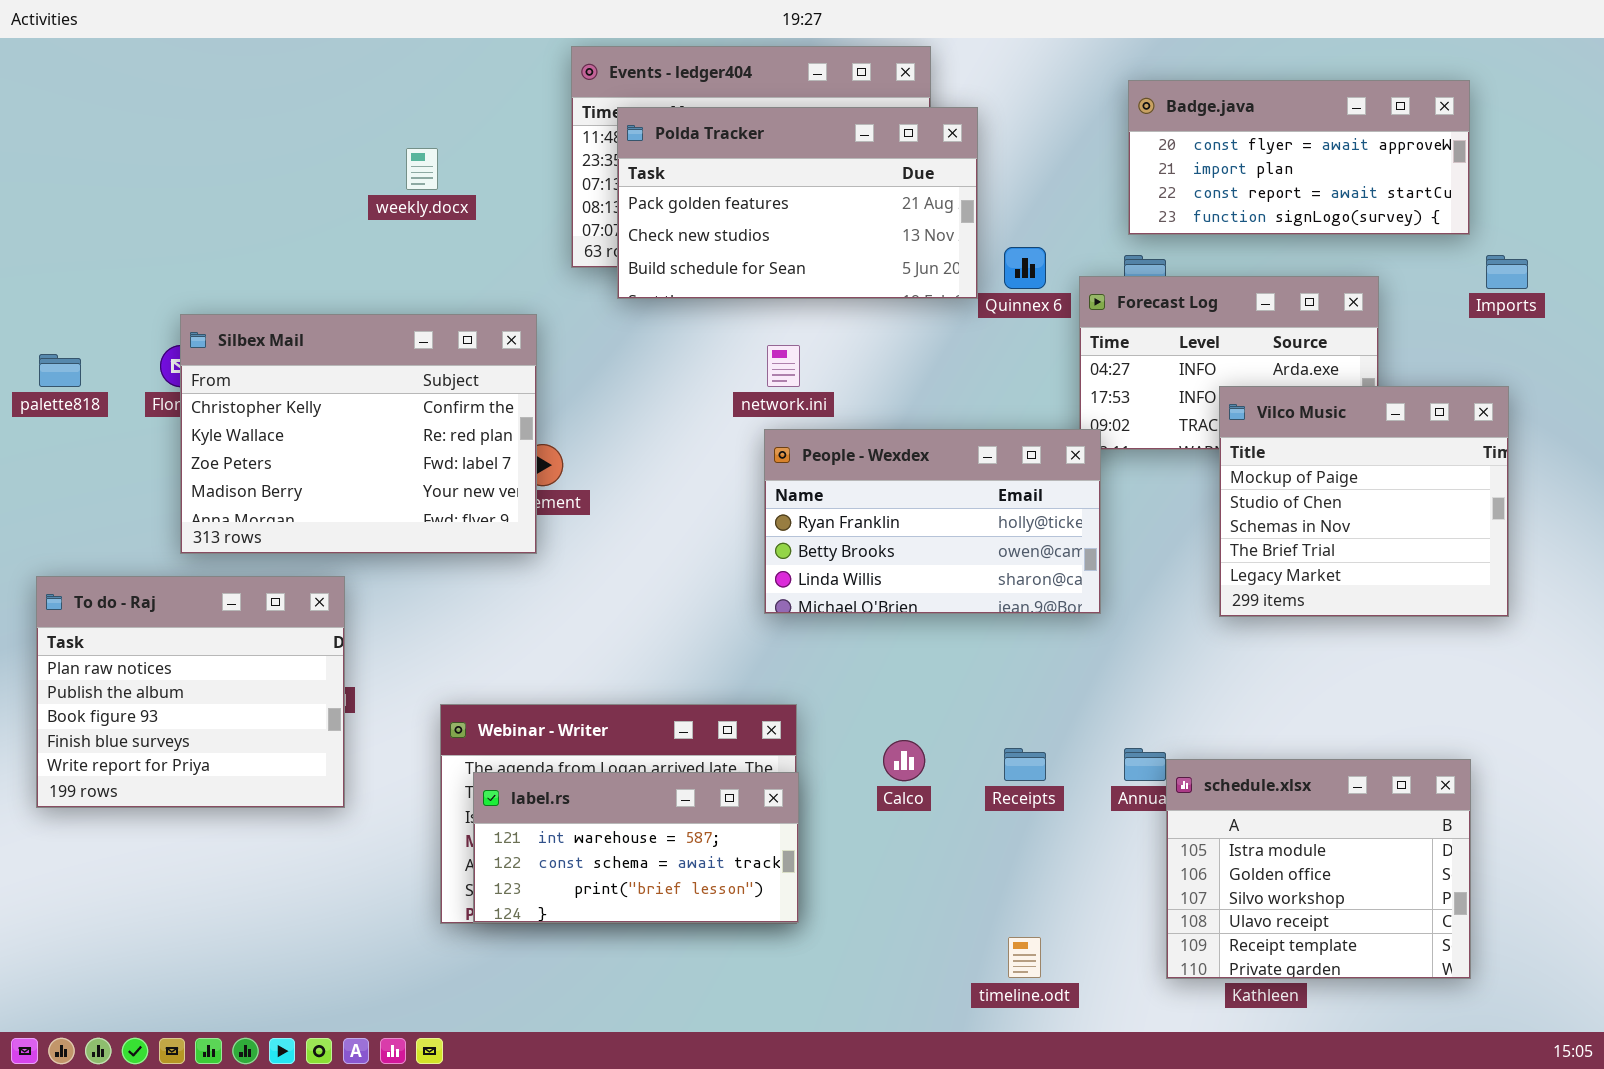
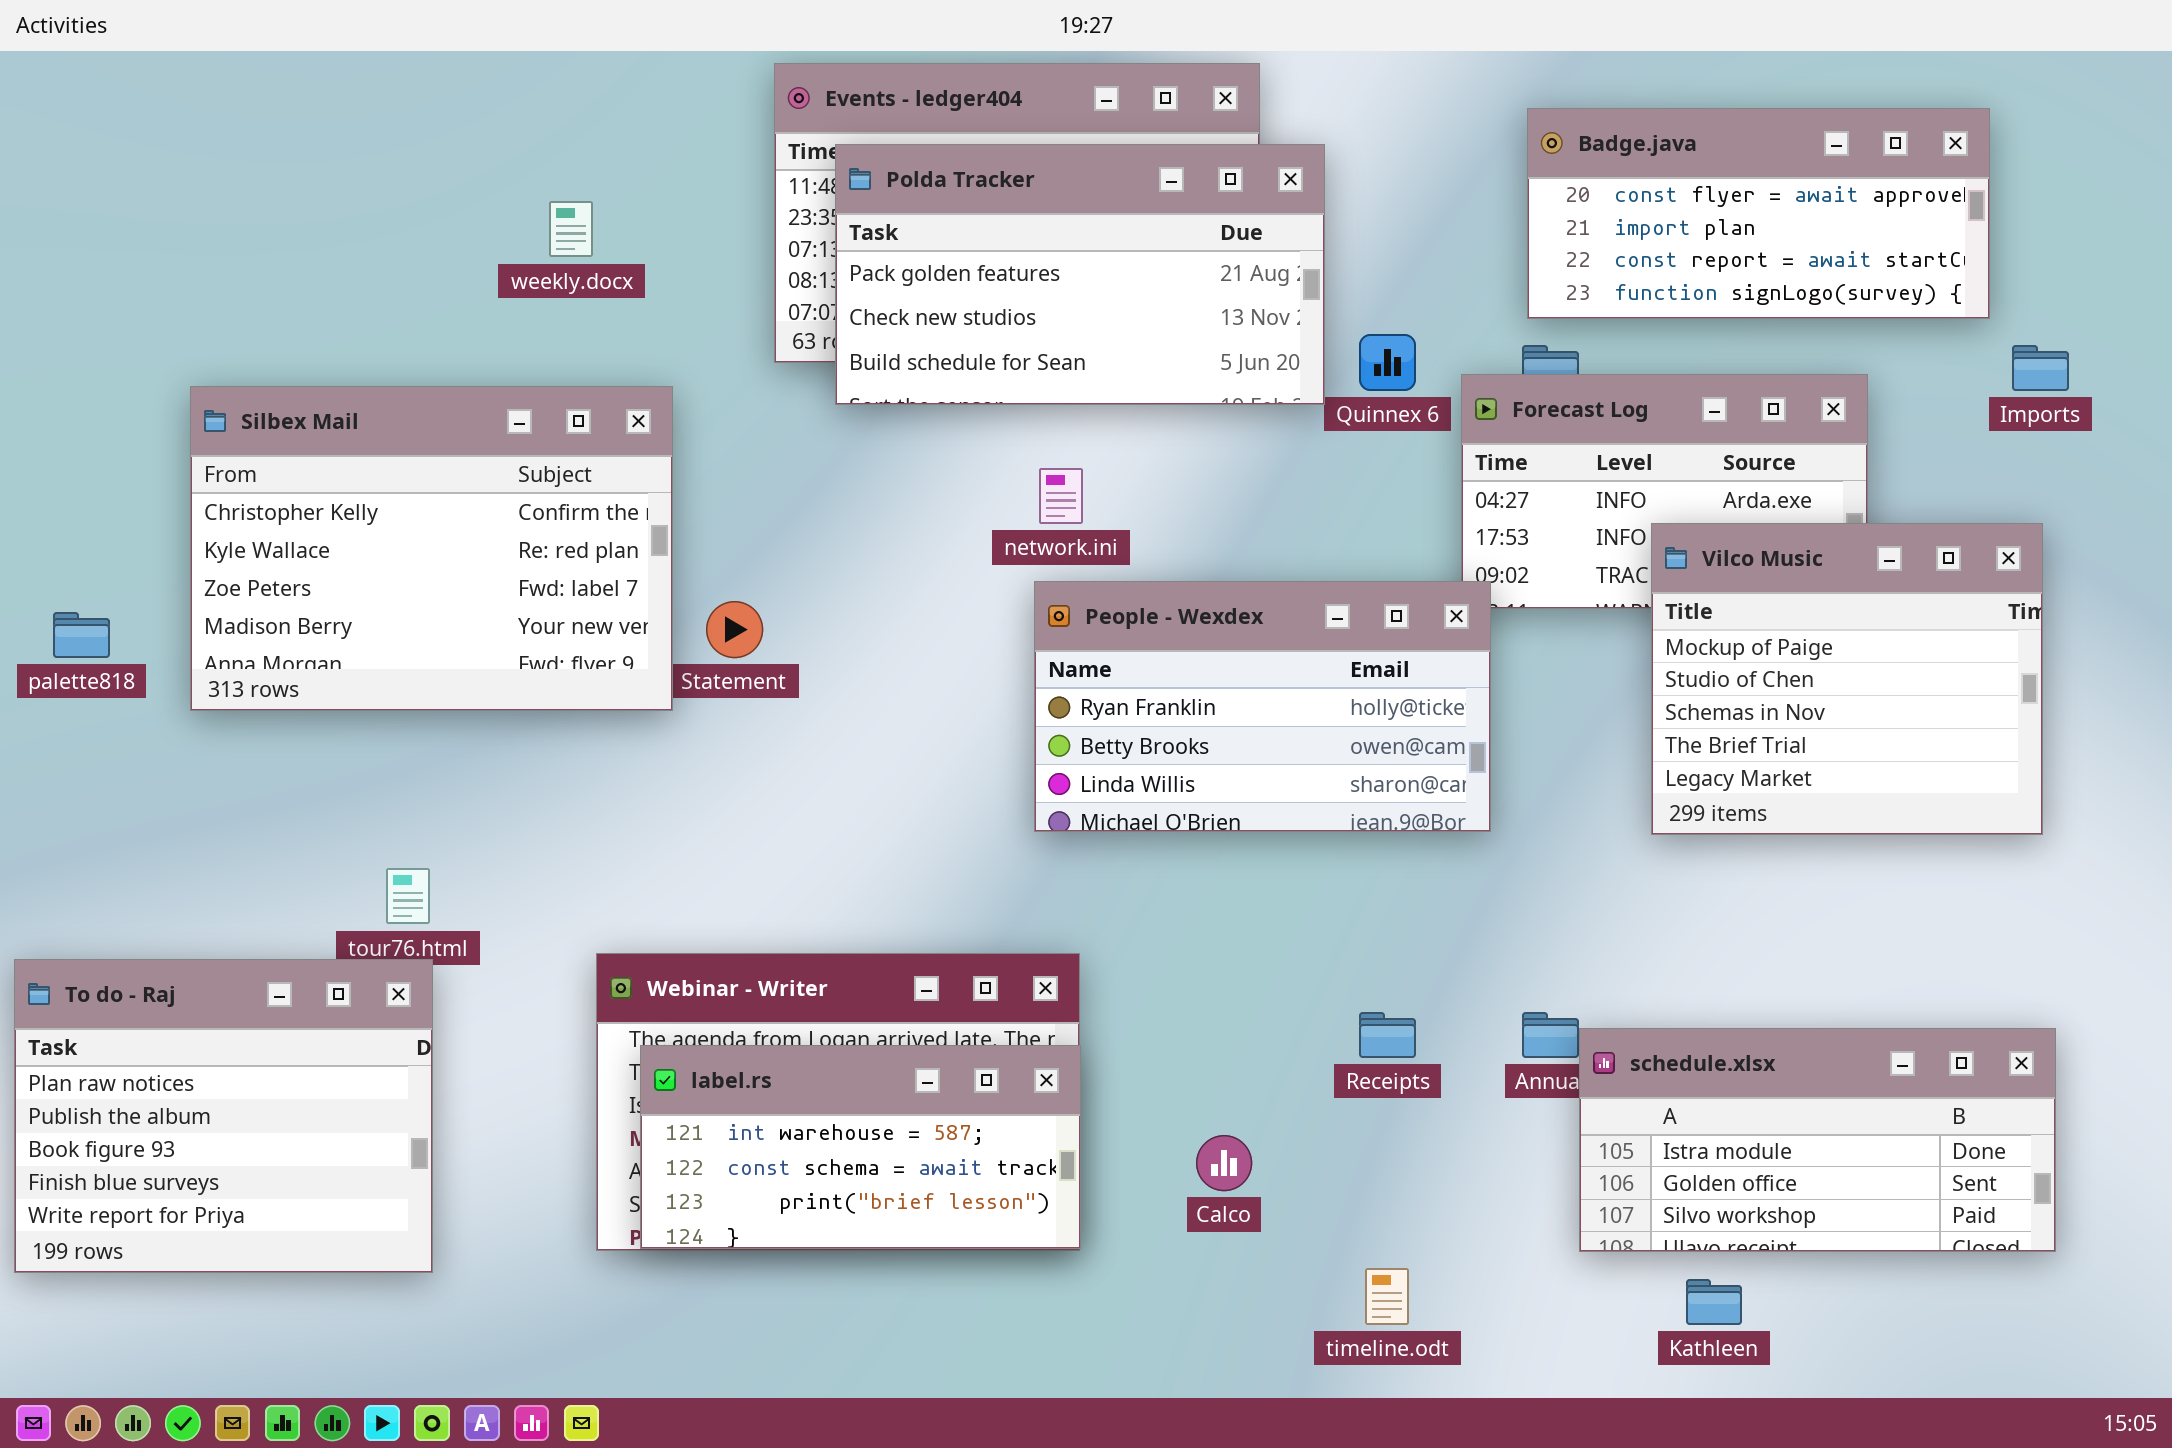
Silbex Mail: [180,314,537,554] -> [190,386,673,711], moved
palette818: [39,354,81,387] -> [53,612,110,658], moved
To do - Raj: [36,576,345,808] -> [14,959,433,1273], moved
Calco: [883,740,925,781] -> [1196,1135,1252,1191], moved
schedule.xlsx: [1166,759,1471,979] -> [1579,1028,2056,1252], resized

